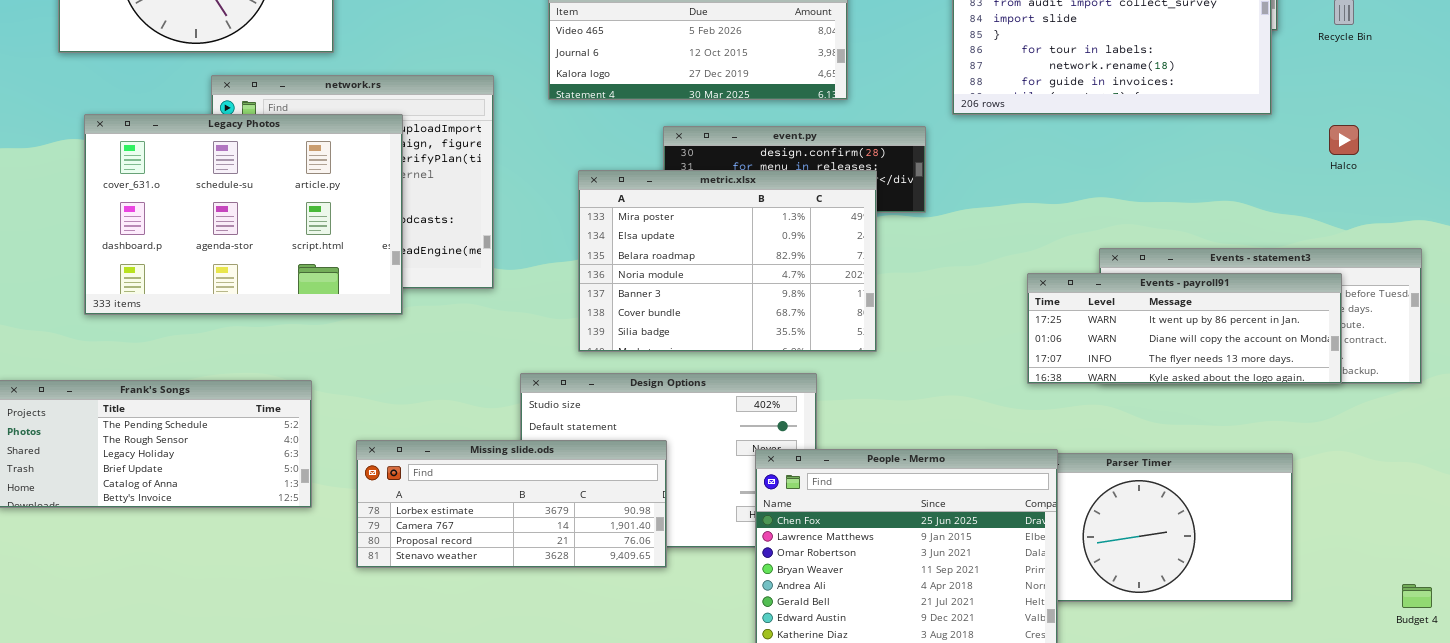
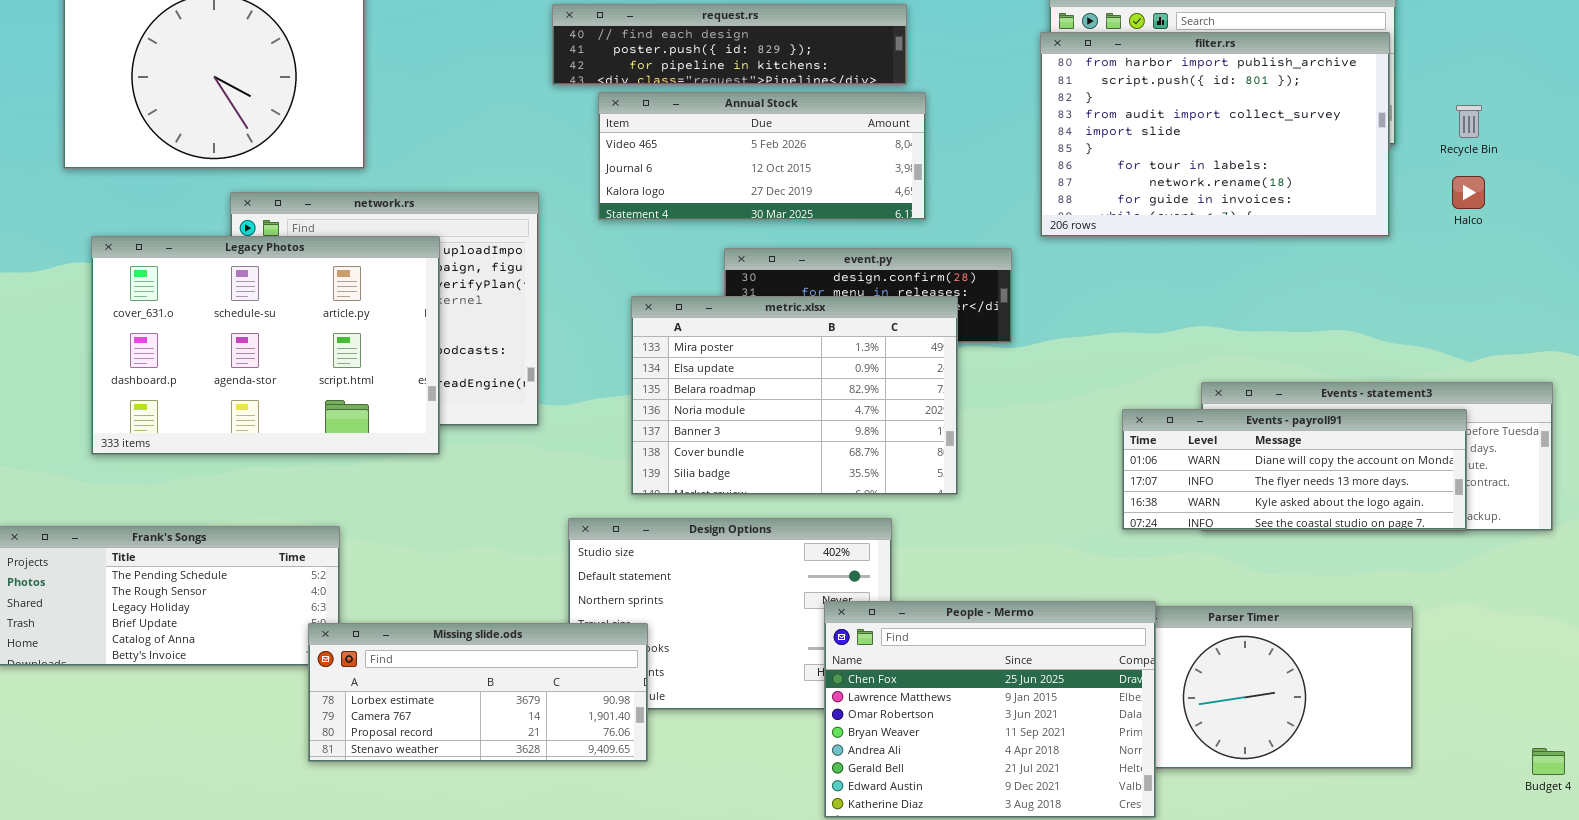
Halco: [1329,125,1359,155] -> [1452,176,1485,209], moved
Events - payroll91: [1027,273,1342,384] -> [1122,409,1467,530], scrolled down 1 row
Missing slide.ods: [356,440,667,568] -> [308,623,648,762], moved

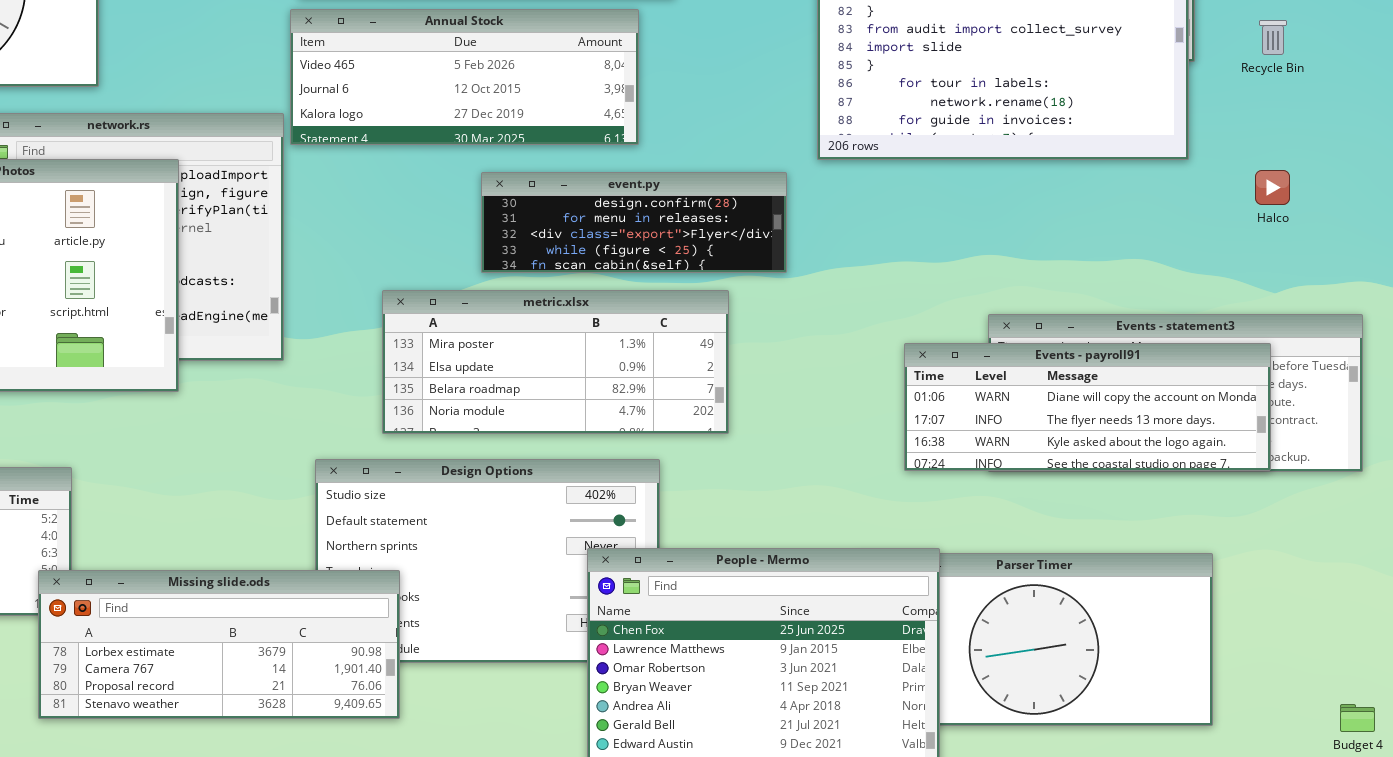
Annual Stock: [598,92,926,220] -> [290,9,639,145], moved
Halco: [1452,176,1485,209] -> [1255,170,1290,205], moved
metric.xlsx: [631,296,958,495] -> [382,290,729,434], resized

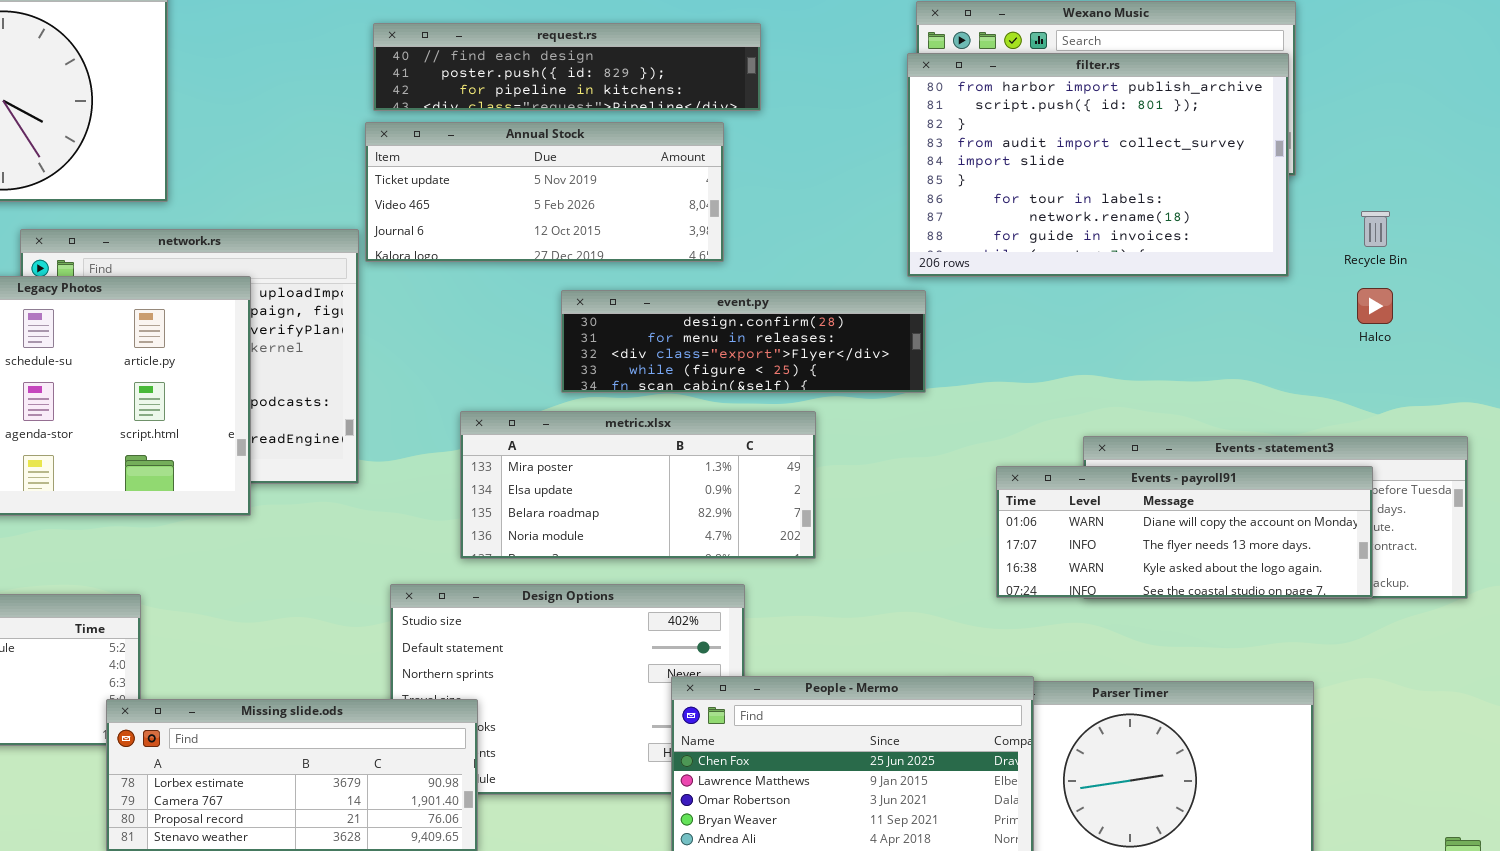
Annual Stock: [290,9,639,145] -> [365,122,724,262], scrolled up 1 row
Recycle Bin: [1259,20,1287,55] -> [1361,211,1390,247], moved
event.py: [481,172,787,273] -> [561,290,926,393], resized

